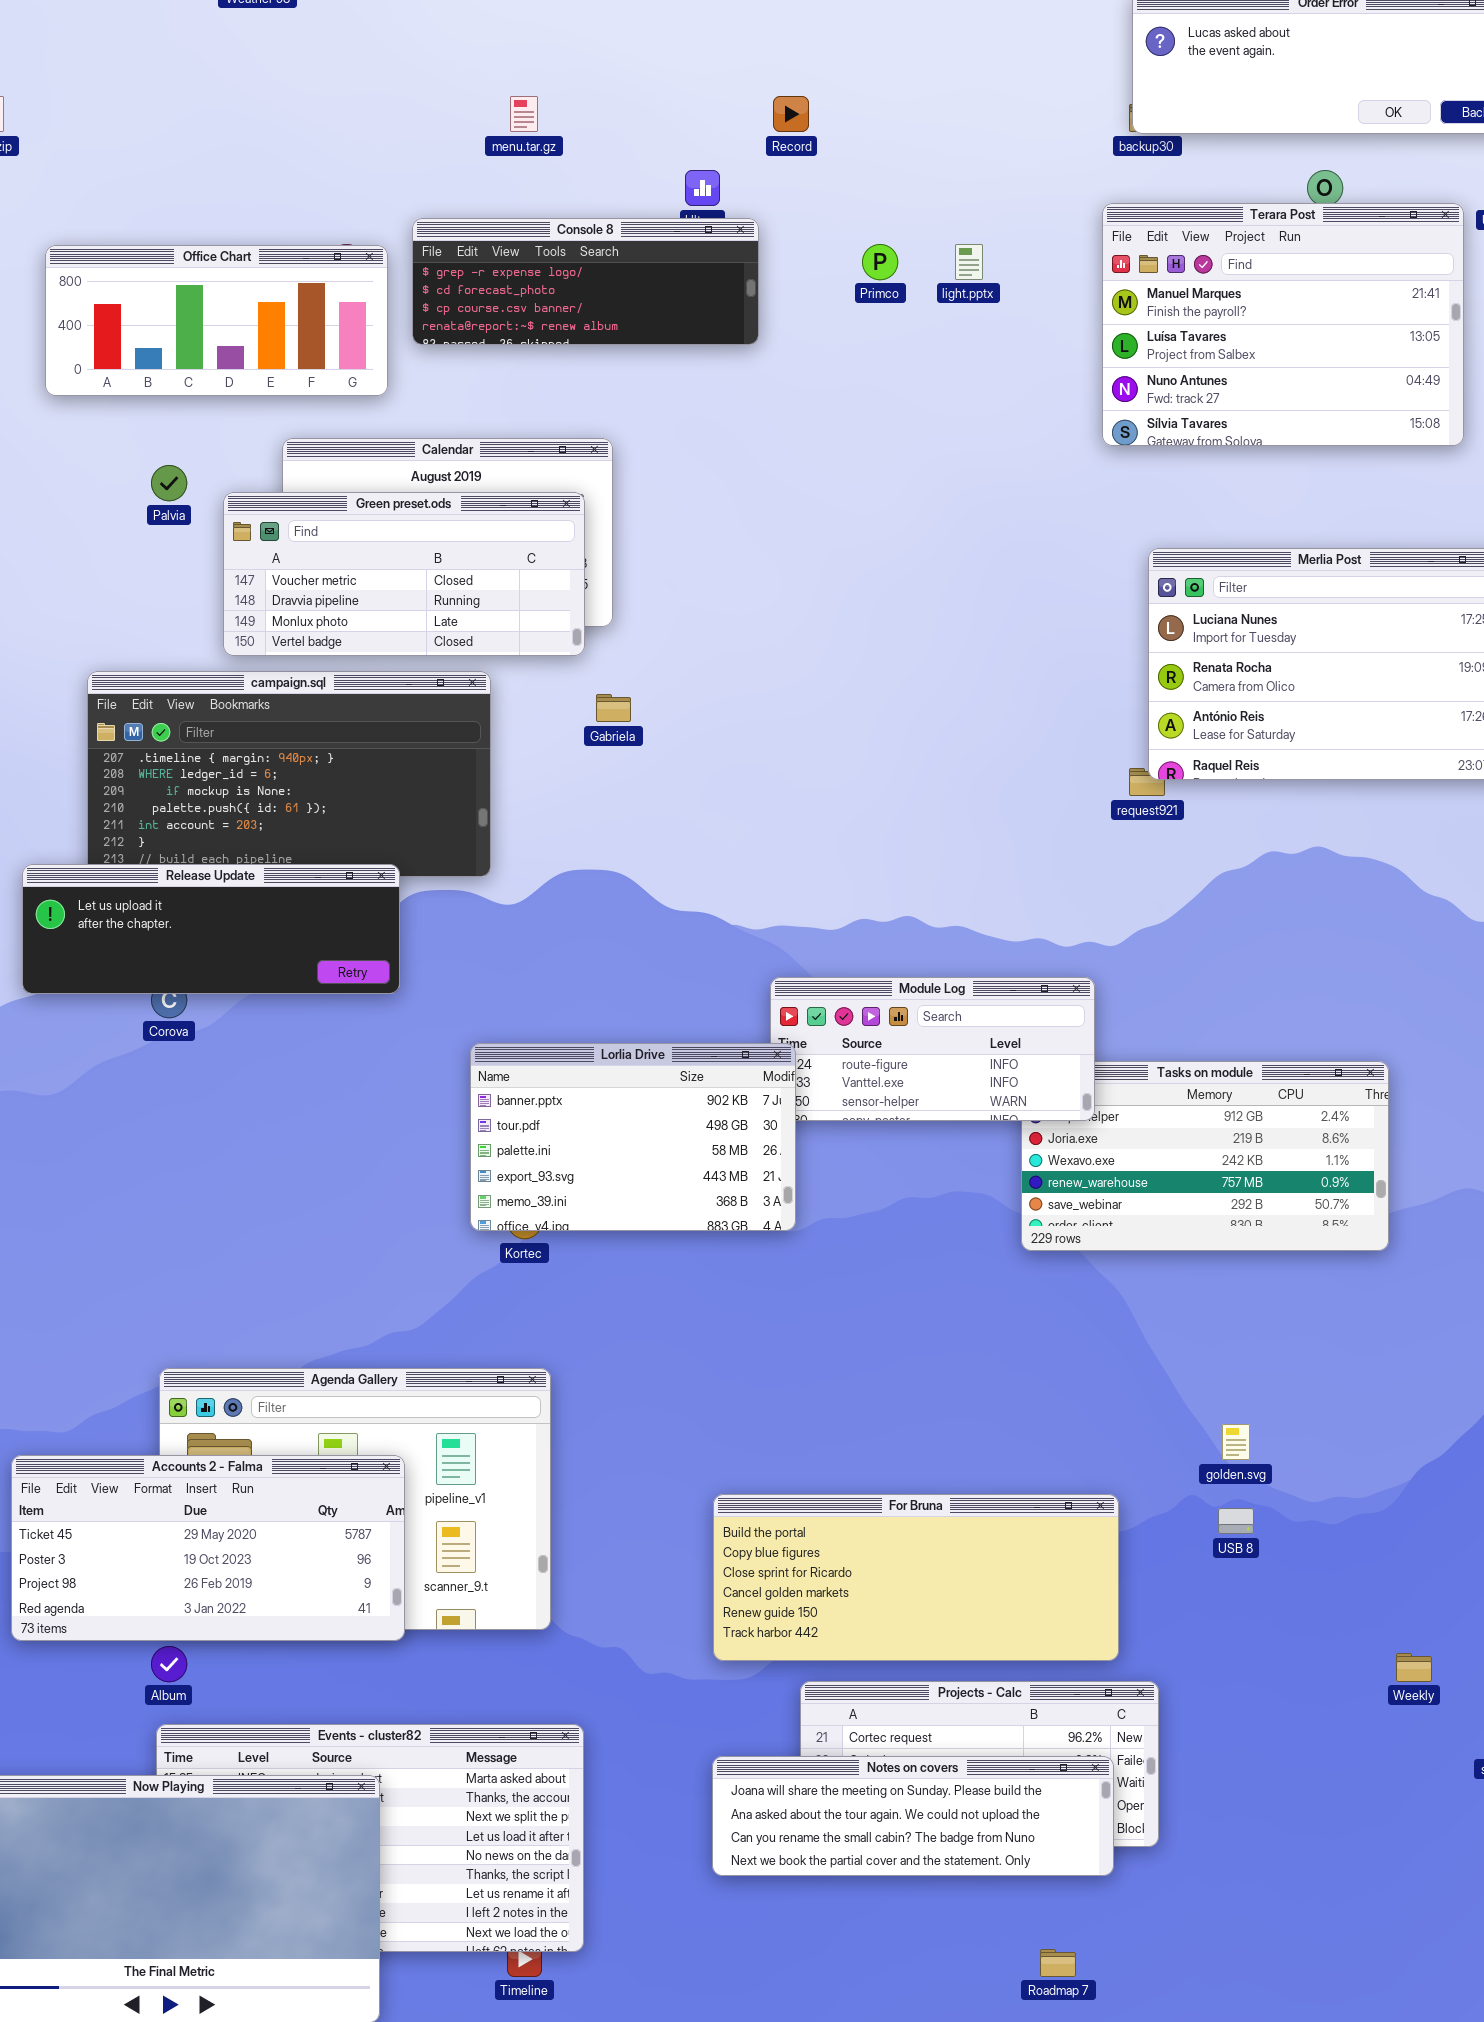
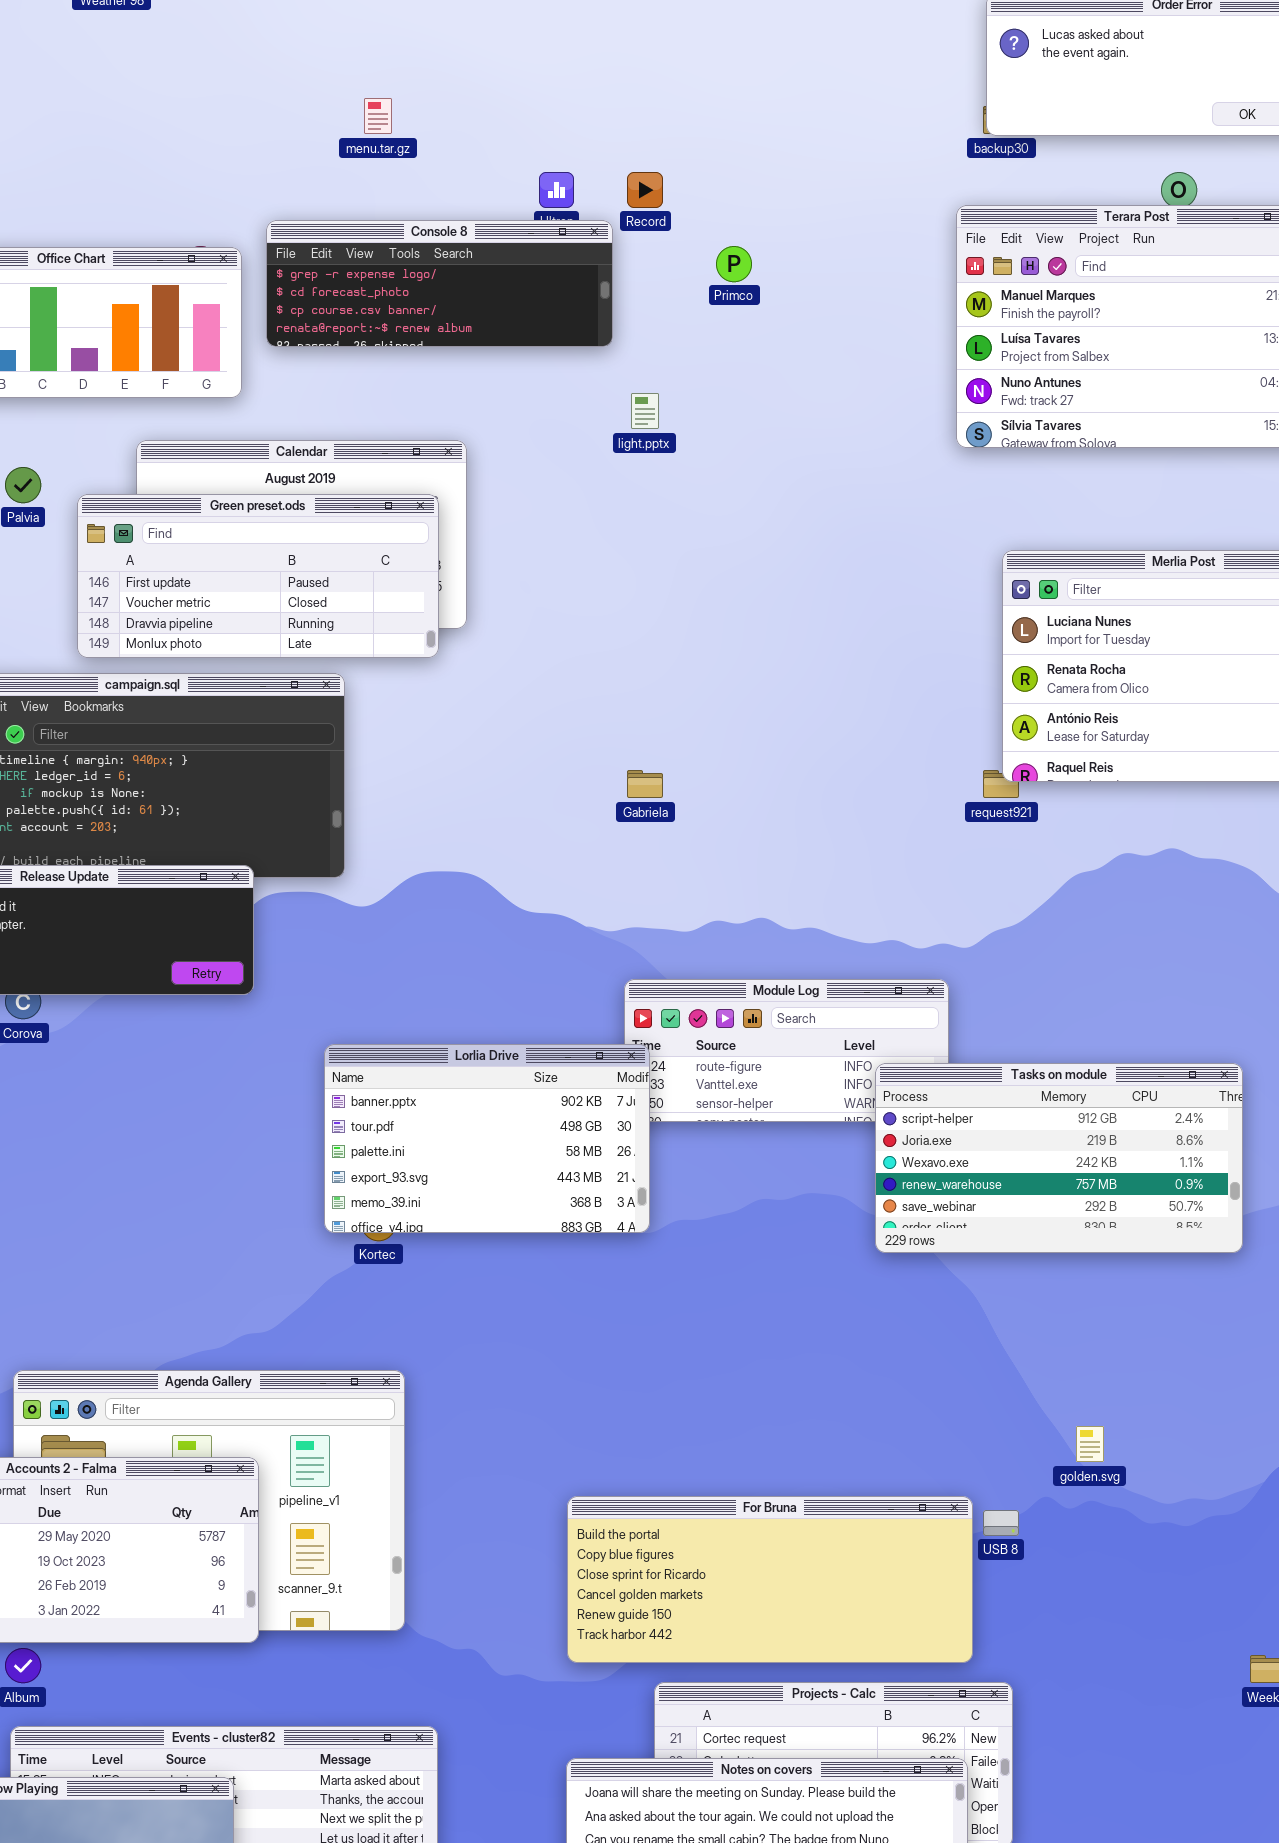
Record: [773,96,809,132] -> [627,172,663,208], moved
light.pptx: [955,244,983,280] -> [631,393,659,429], moved
Green preset.ods: [223,492,585,656] -> [77,494,439,658], scrolled up 1 row
Gabriela: [596,694,631,722] -> [627,770,663,798], moved
Tasks on module: [1021,1061,1389,1251] -> [875,1063,1243,1253], raised
USB 8: [1218,1508,1254,1534] -> [983,1510,1019,1536], moved

